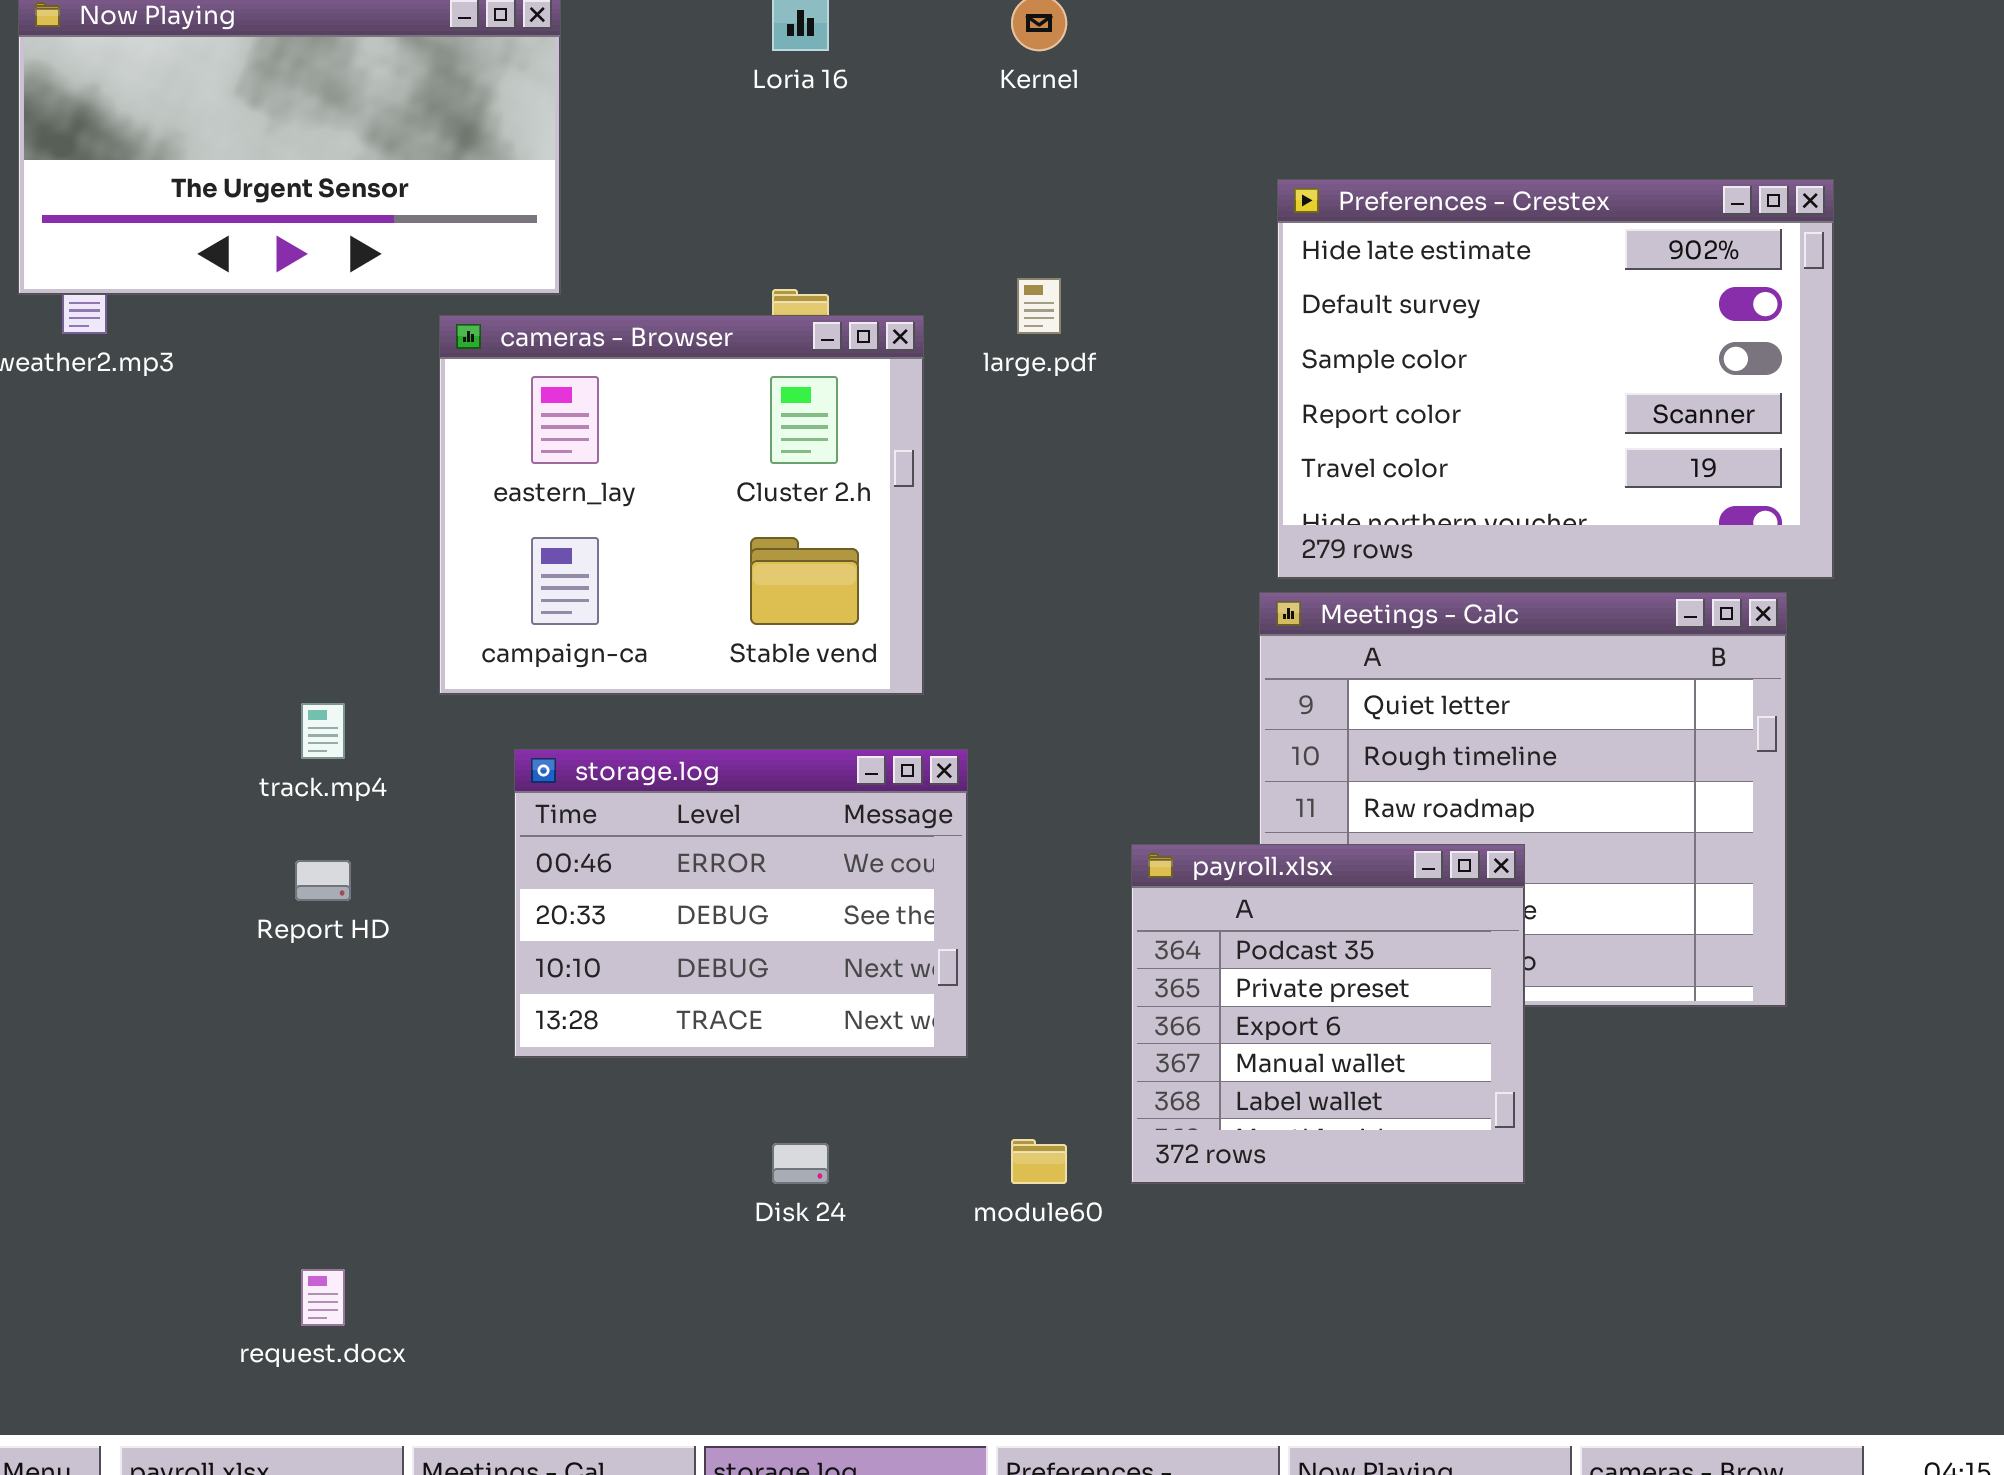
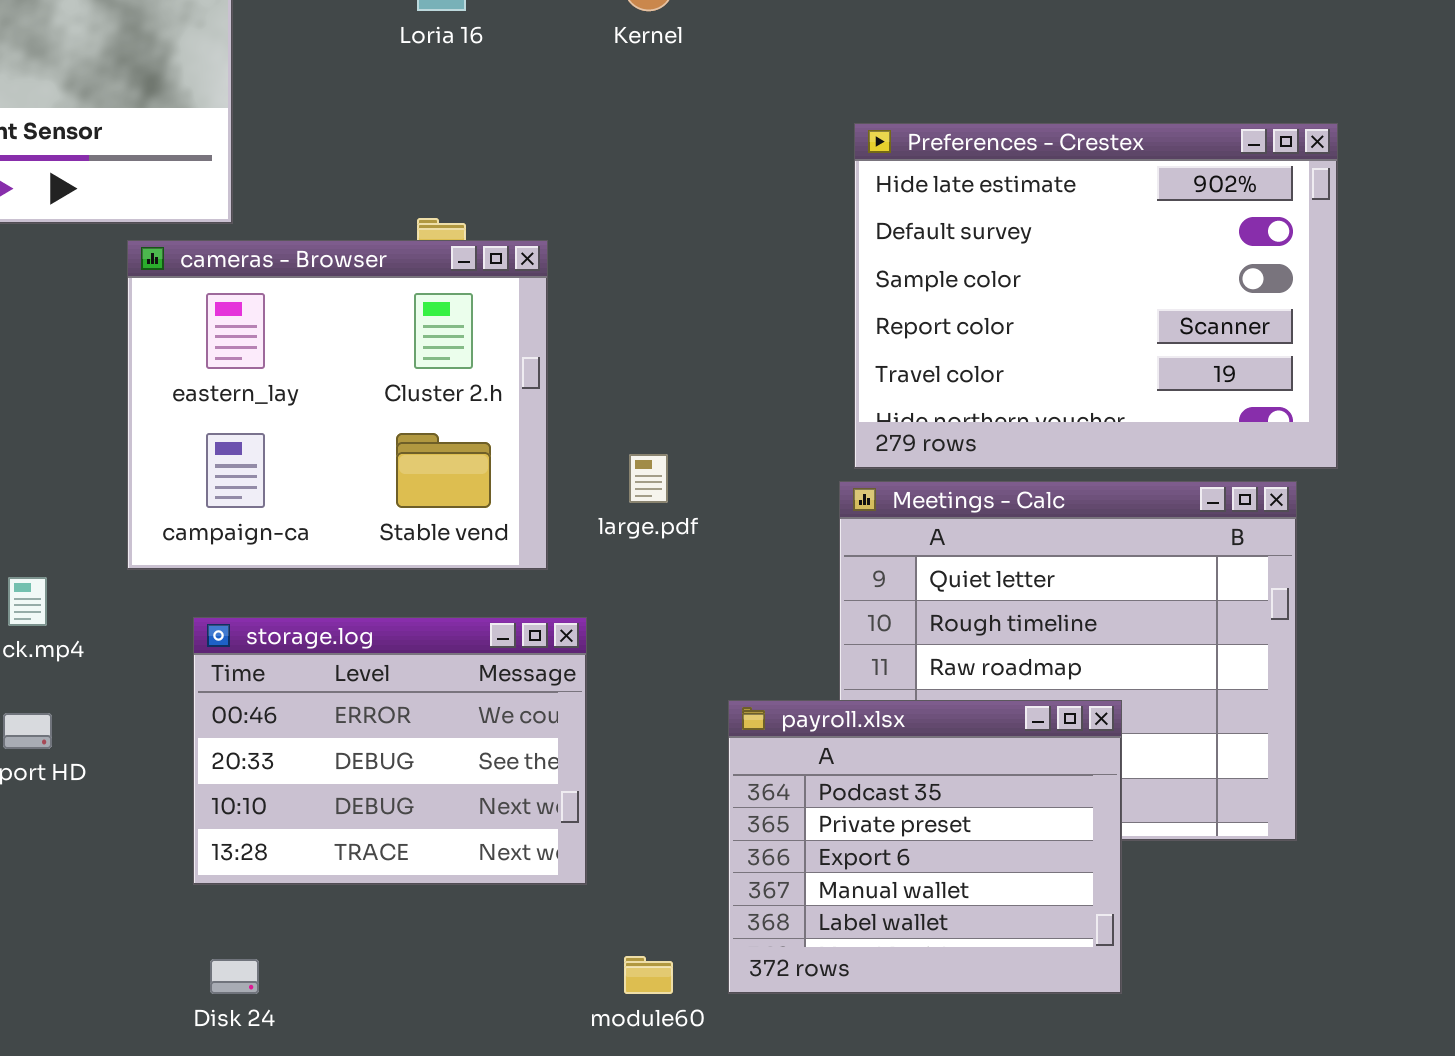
large.pdf: [1017,278,1061,334] -> [629,454,668,503], moved
payroll.xlsx: [1131,844,1525,1184] -> [728,700,1122,994], resized
Disk 24: [772,1143,829,1184] -> [210,959,259,994], moved

